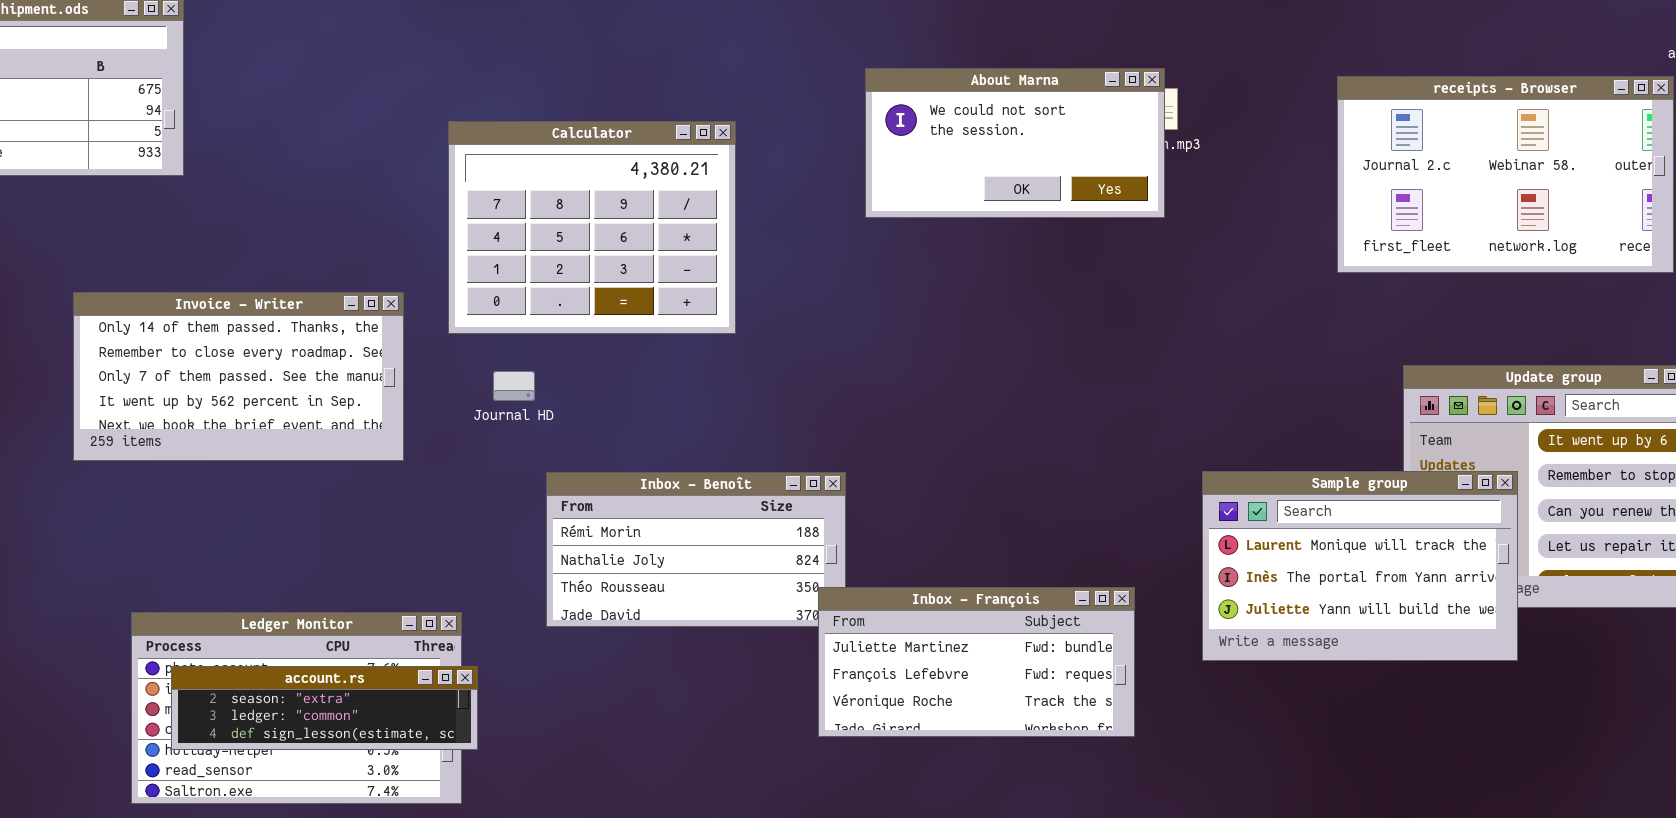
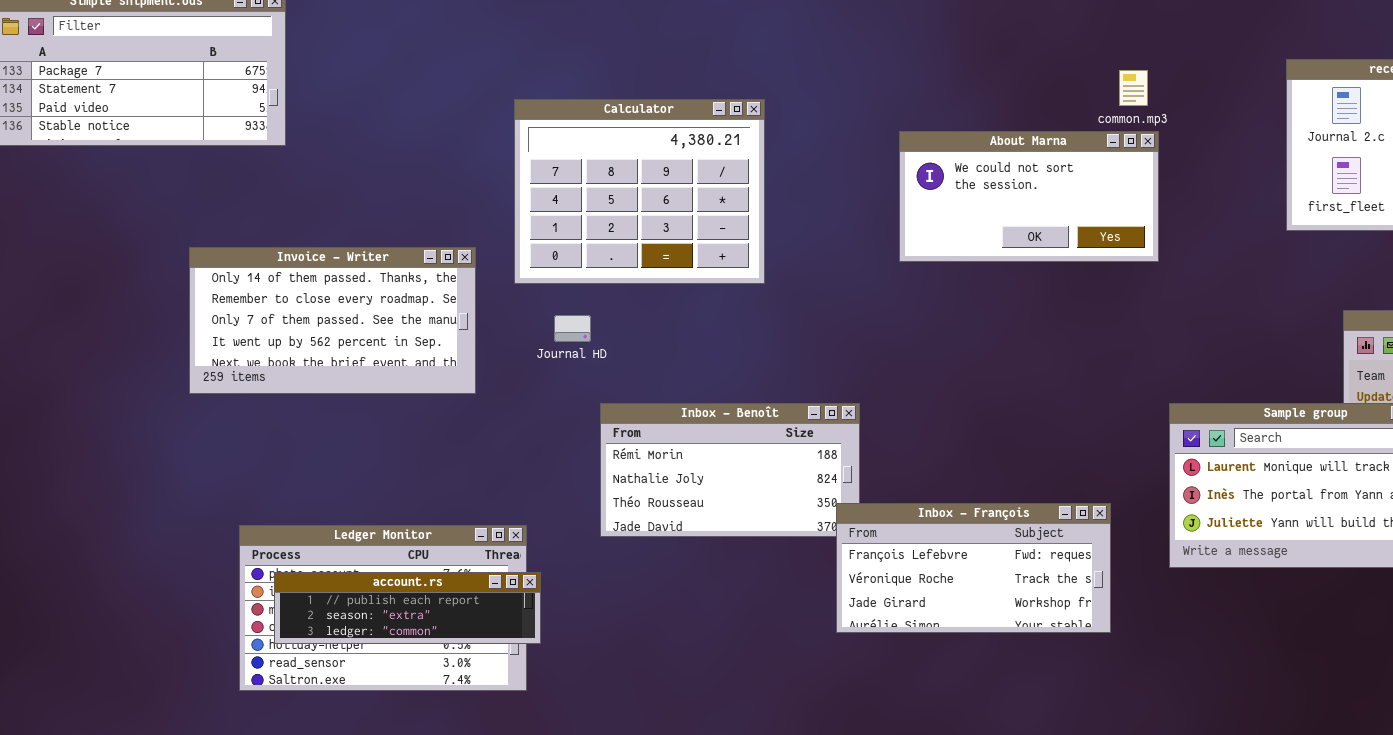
About Marna: [865,68,1165,218] -> [899,131,1159,262], moved
Inbox - François: [818,587,1135,737] -> [836,503,1111,633], scrolled down 1 row
account.rs: [171,666,478,750] -> [274,572,541,644], scrolled up 1 row

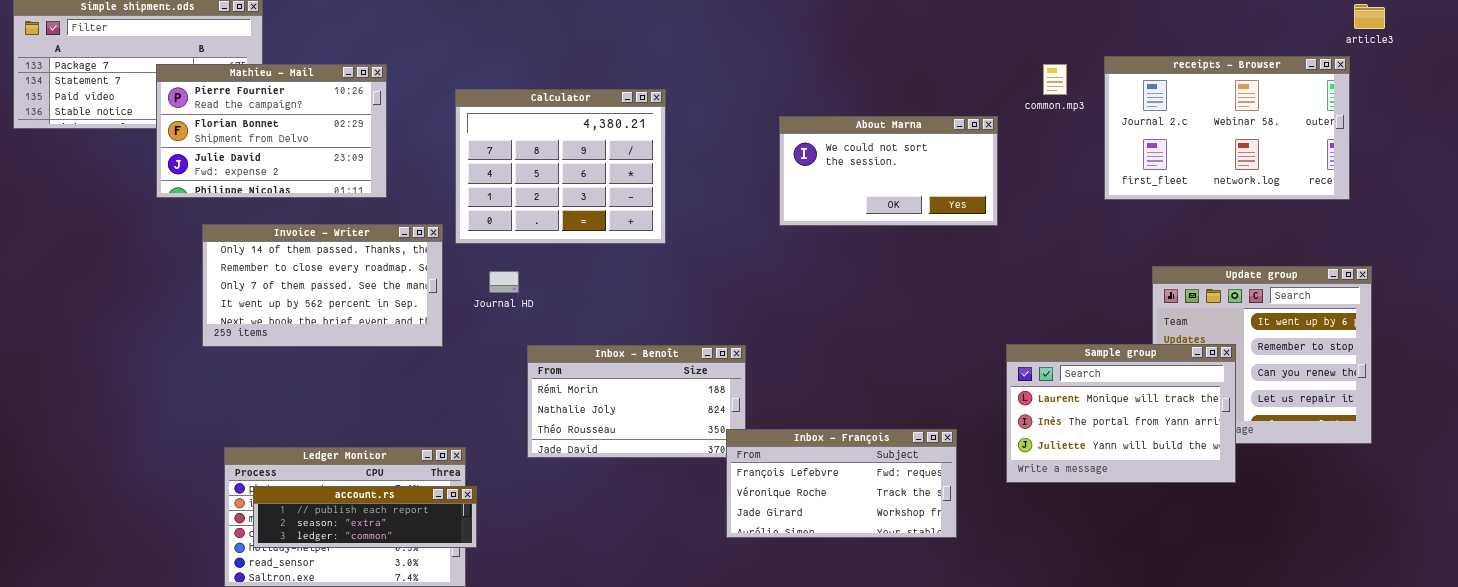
Mathieu - Mail: none -> [156,64,387,198], opened
common.mp3: [1119,70,1148,106] -> [1043,64,1067,95], moved
Invoice - Writer: [189,247,476,394] -> [202,224,443,347], moved

